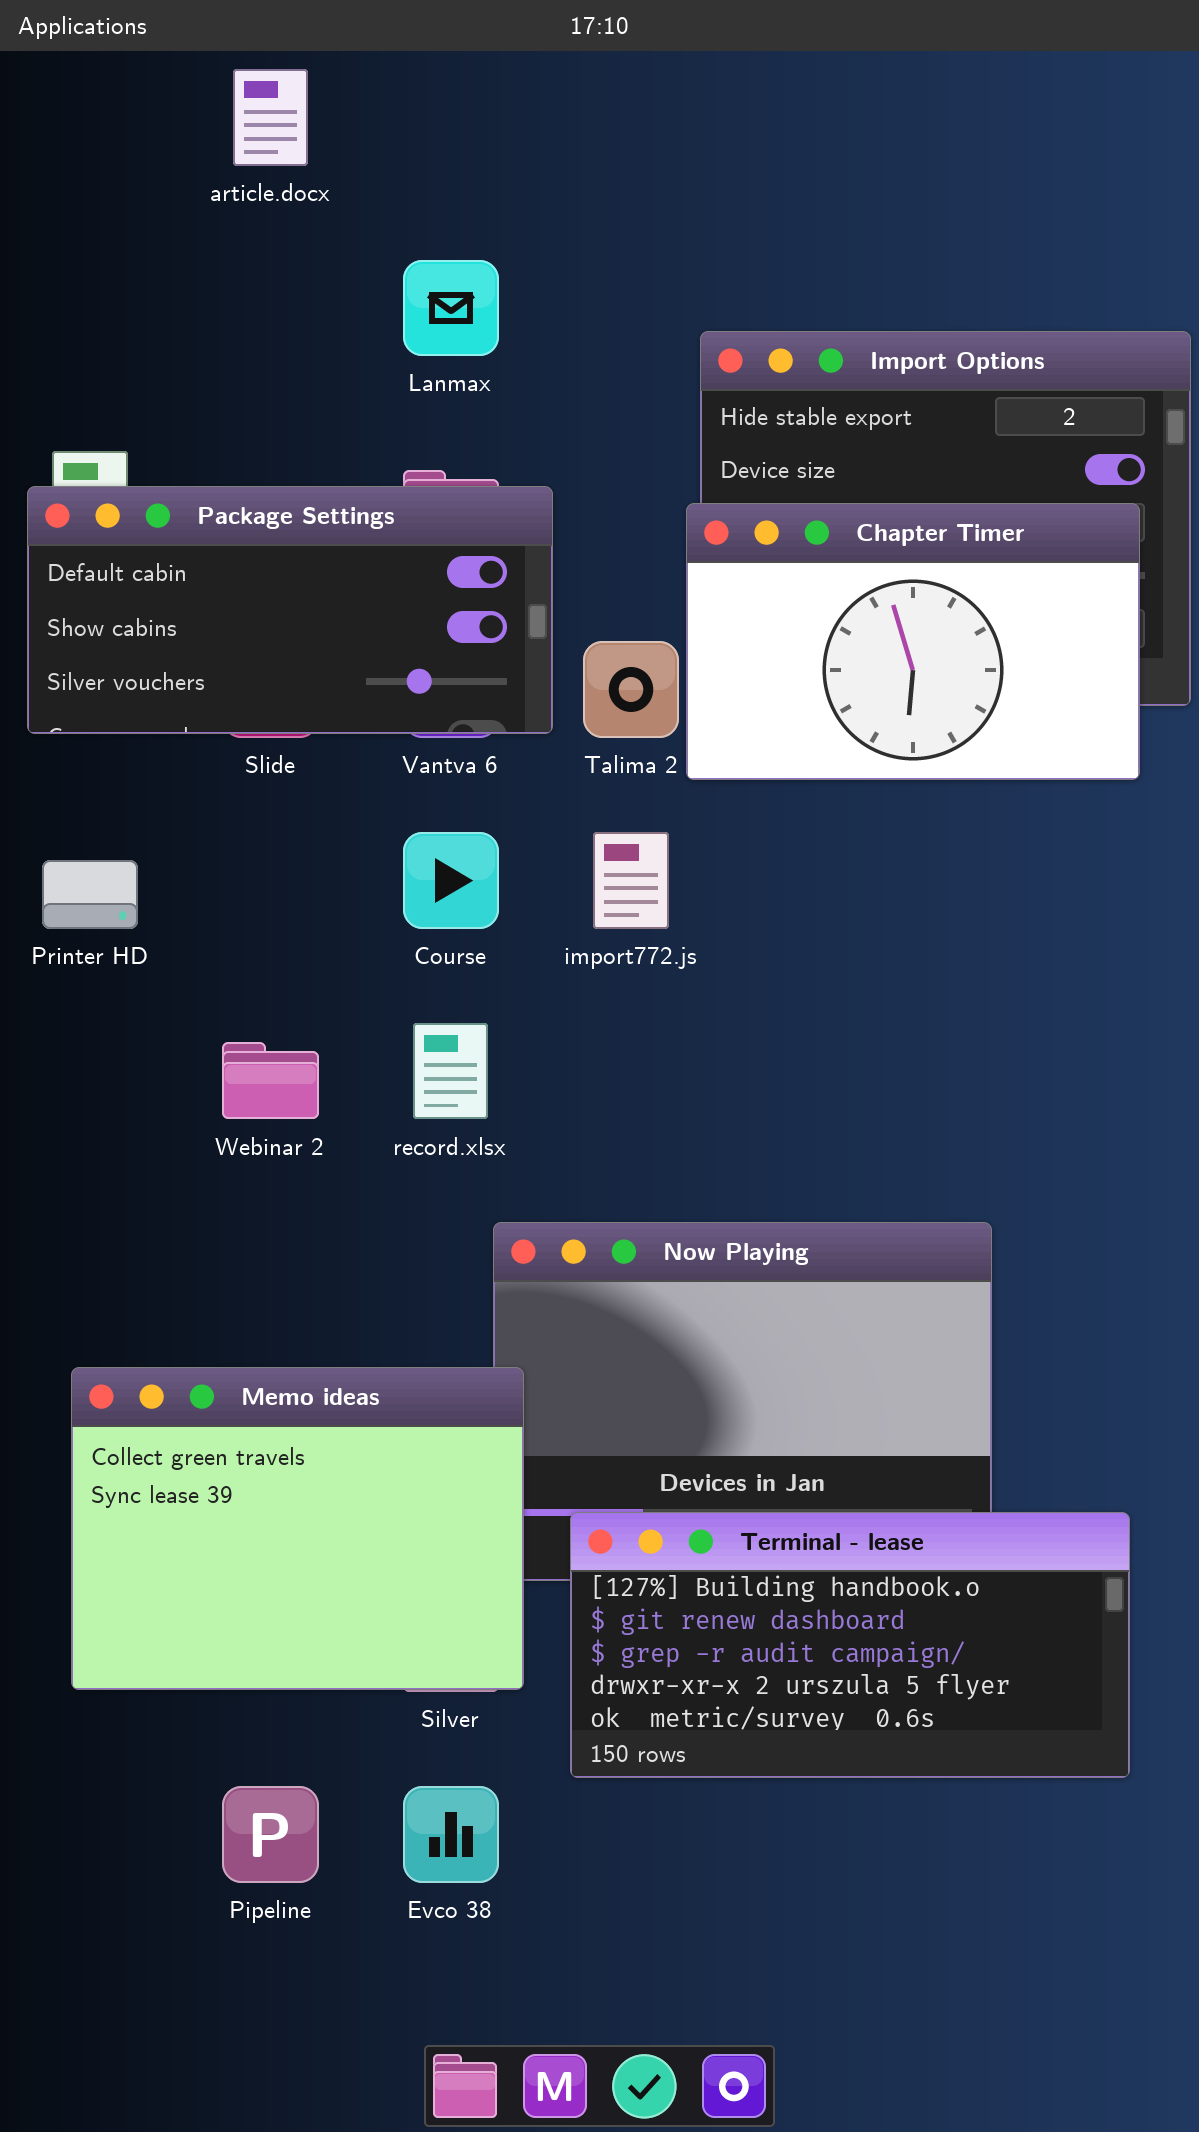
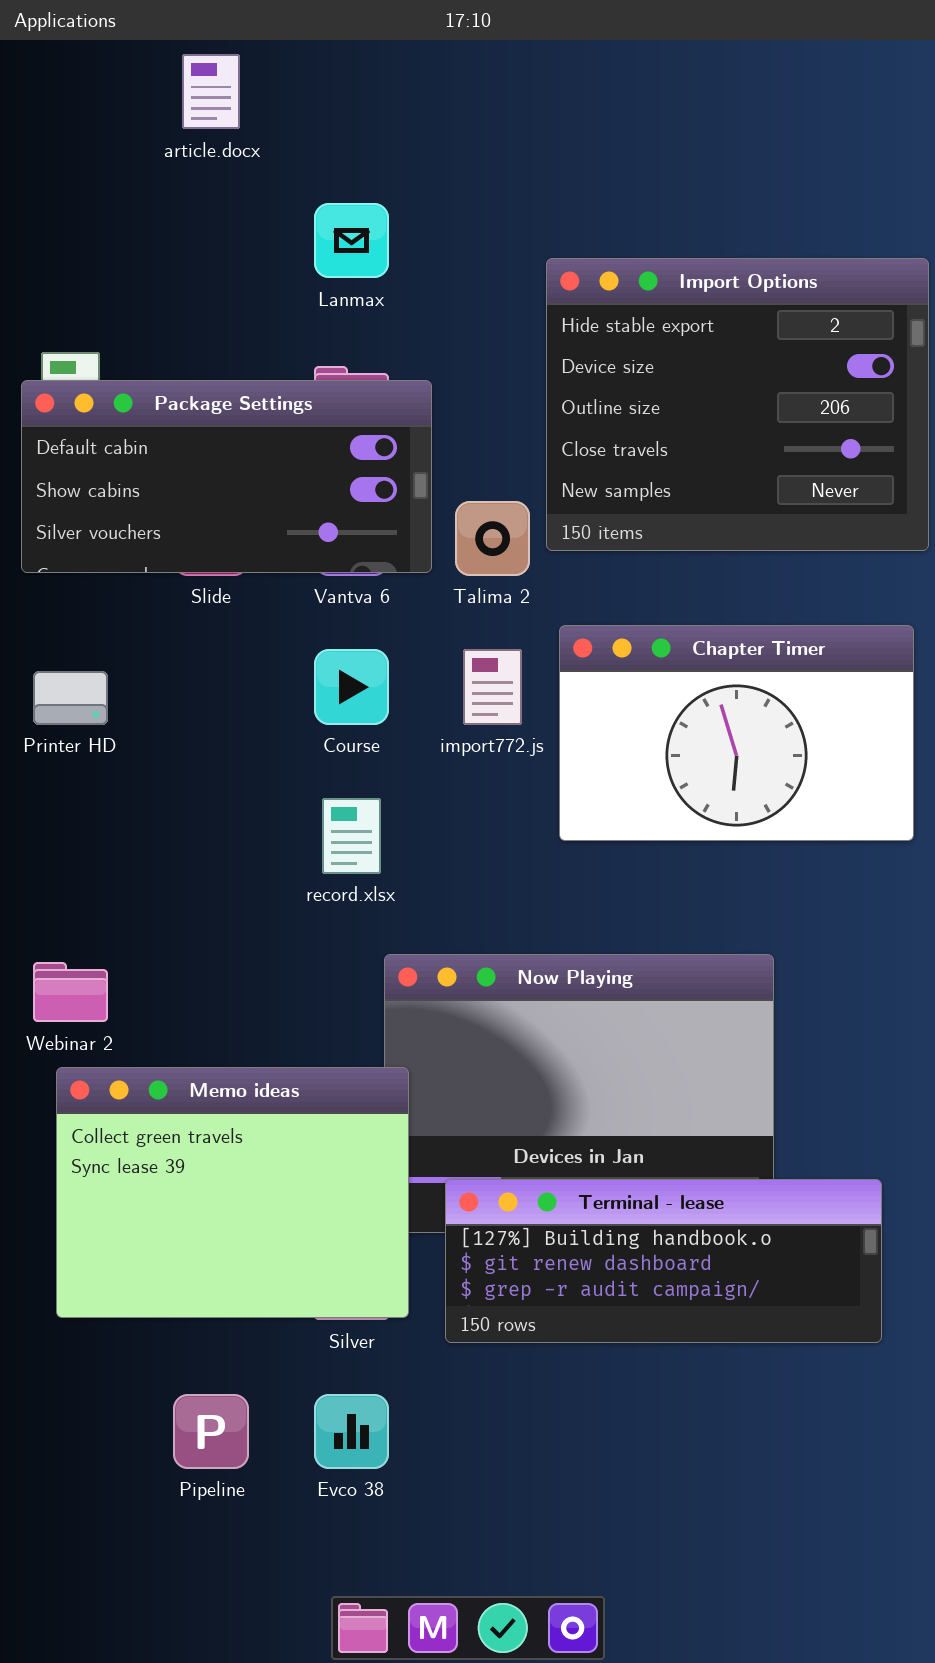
Chapter Timer: [686,503,1140,780] -> [559,625,914,841], moved
Webinar 2: [222,1042,319,1119] -> [33,962,108,1022], moved
Terminal - lease: [570,1512,1130,1778] -> [445,1179,882,1343], resized

